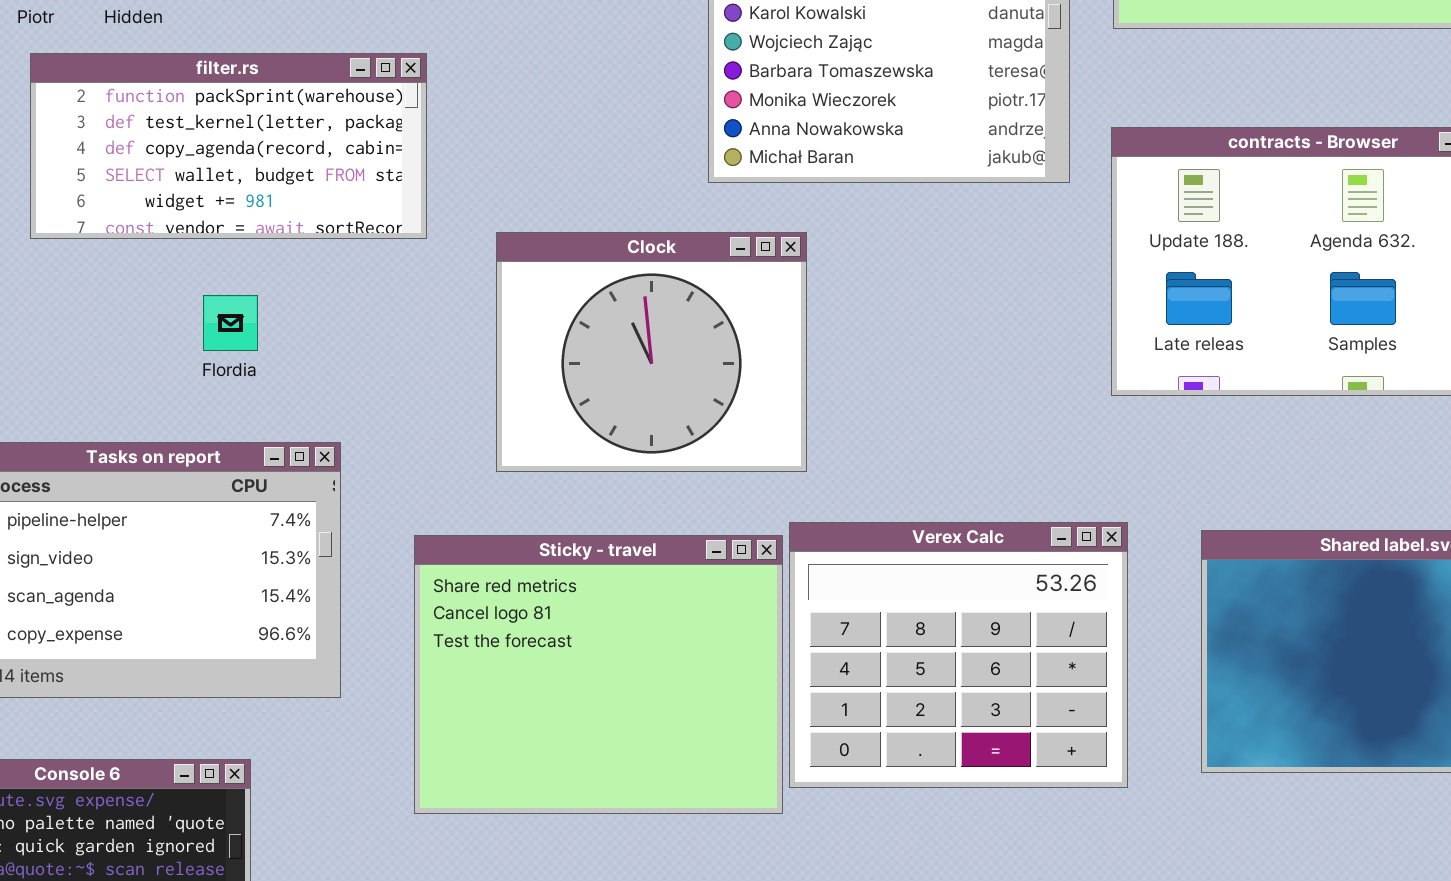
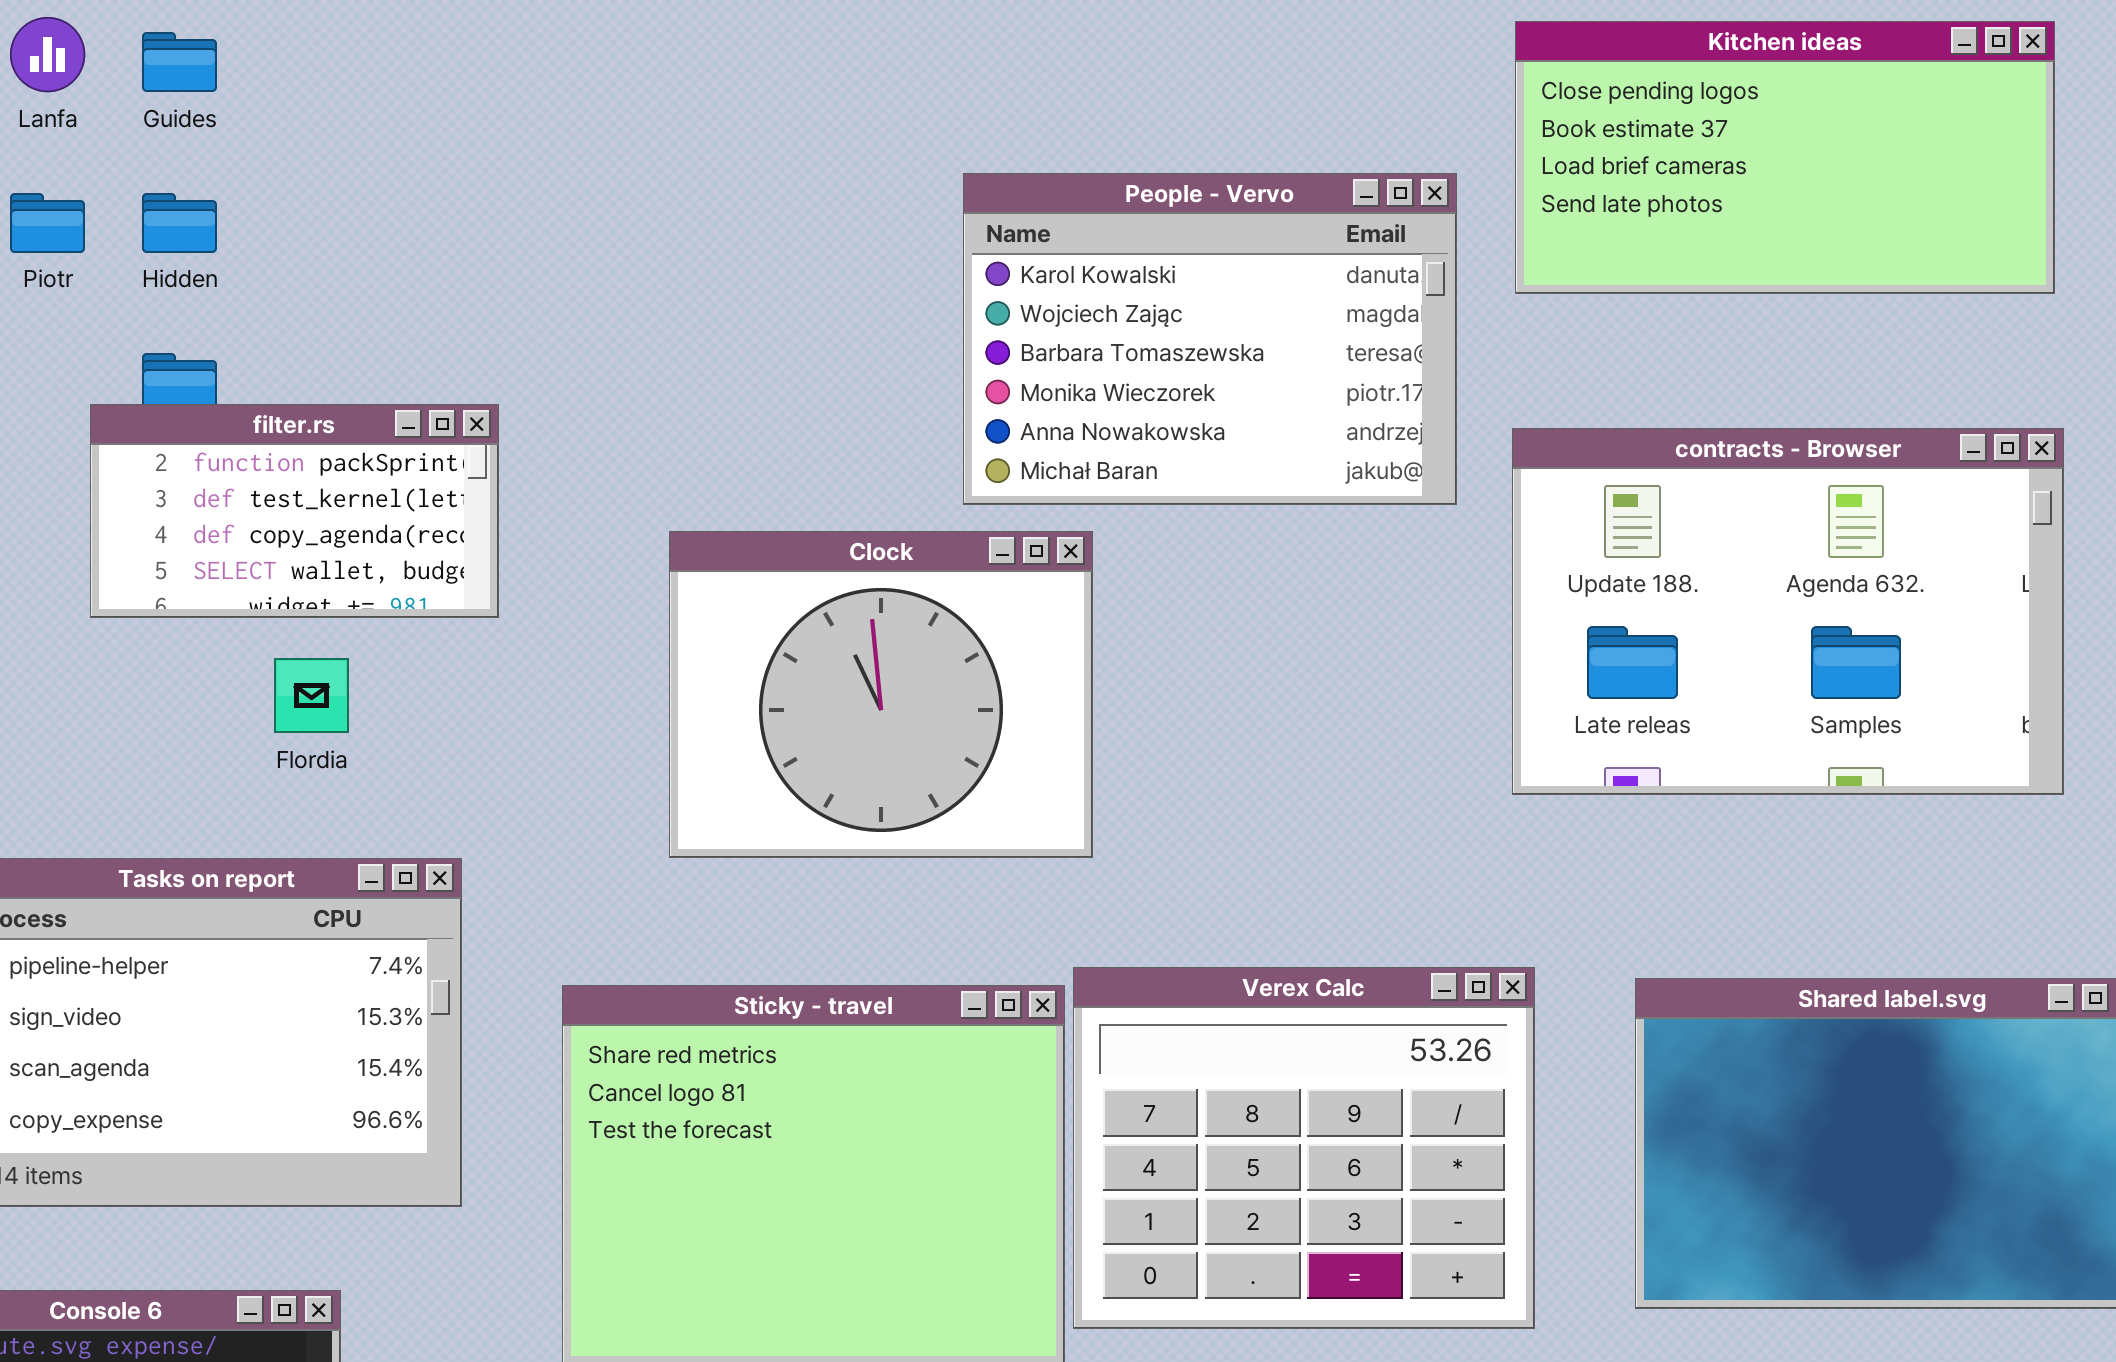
filter.rs: [30,53,427,239] -> [90,404,499,618], moved, resized
Clock: [496,232,807,472] -> [669,531,1093,858], moved

